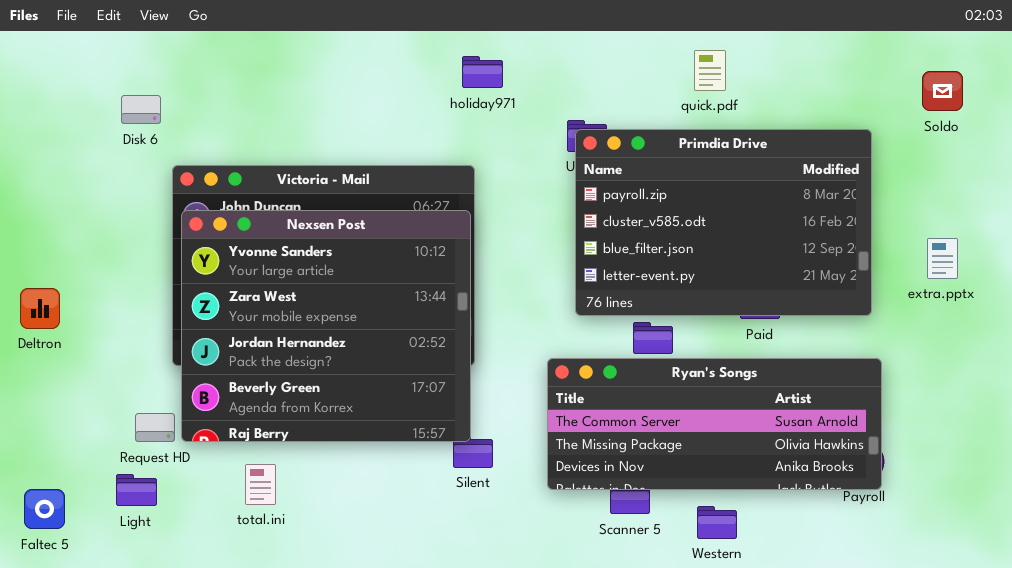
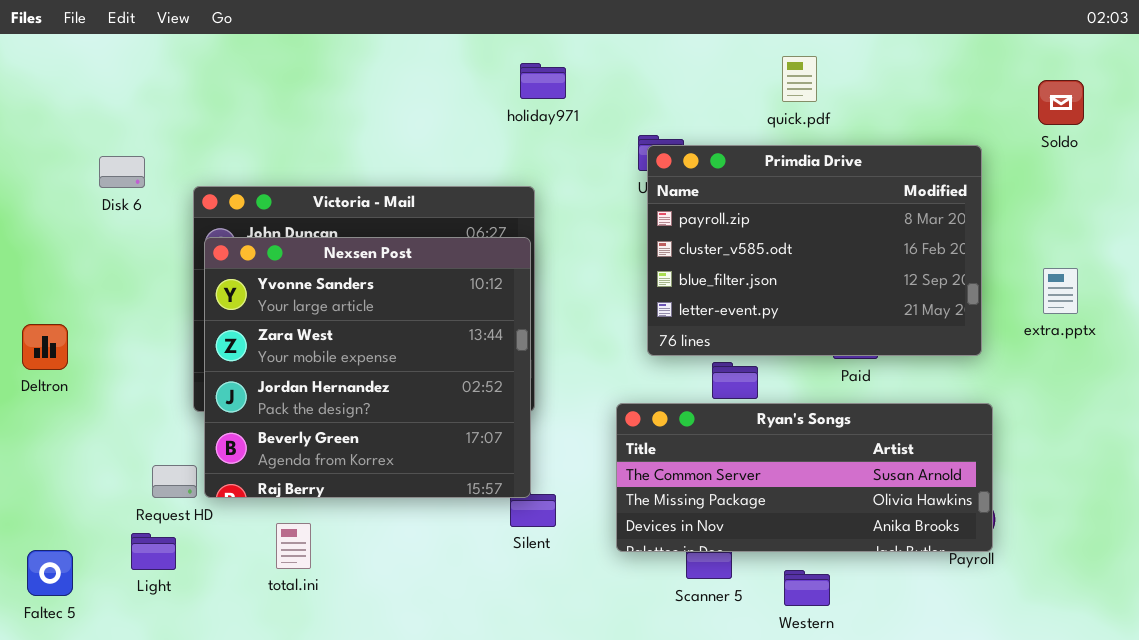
Disk 6: [121,95,161,124] -> [99,156,145,188], moved

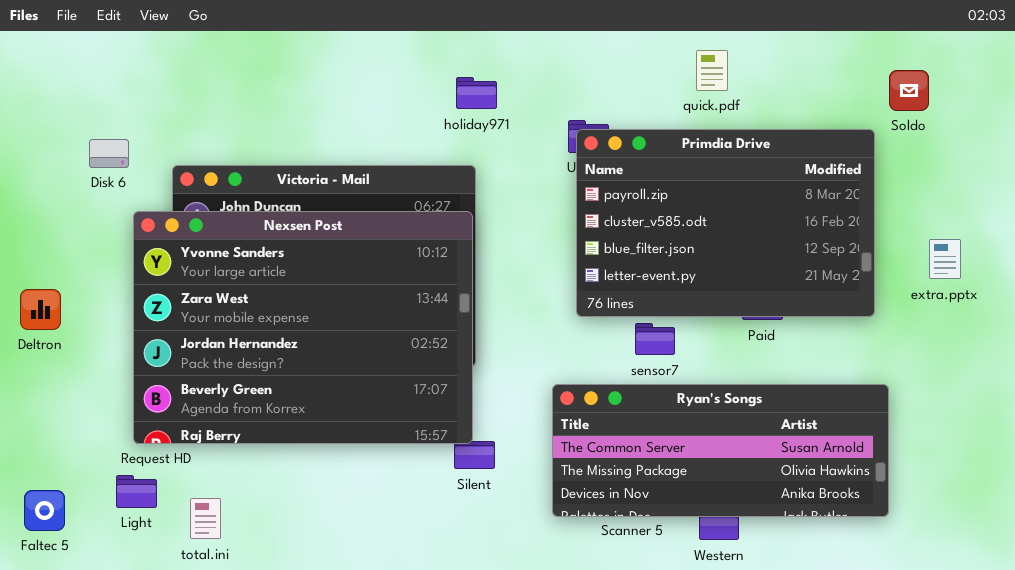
holiday971: [520,63,566,99] -> [456,77,497,109], moved
Soldo: [1038,80,1084,125] -> [889,70,929,111], moved
Nexsen Post: [204,237,531,498] -> [133,211,473,444], resized
Ryan's Songs: [616,403,993,552] -> [552,384,889,517], moved
total.ini: [276,523,311,569] -> [190,498,221,539], moved

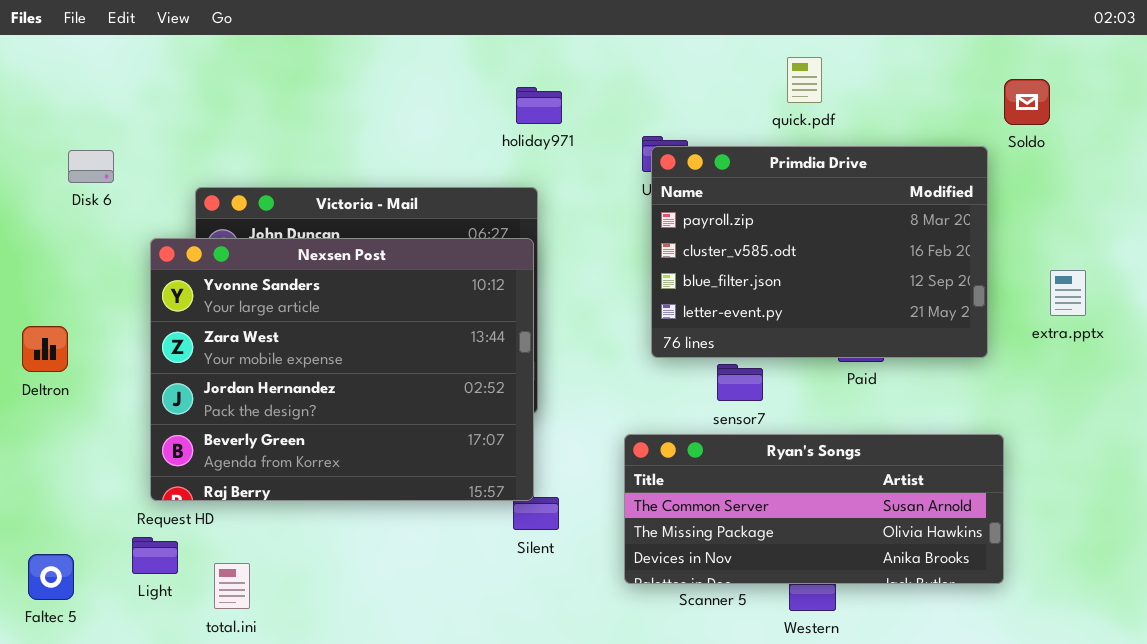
Disk 6: [89,139,129,168] -> [68,150,114,183], moved

